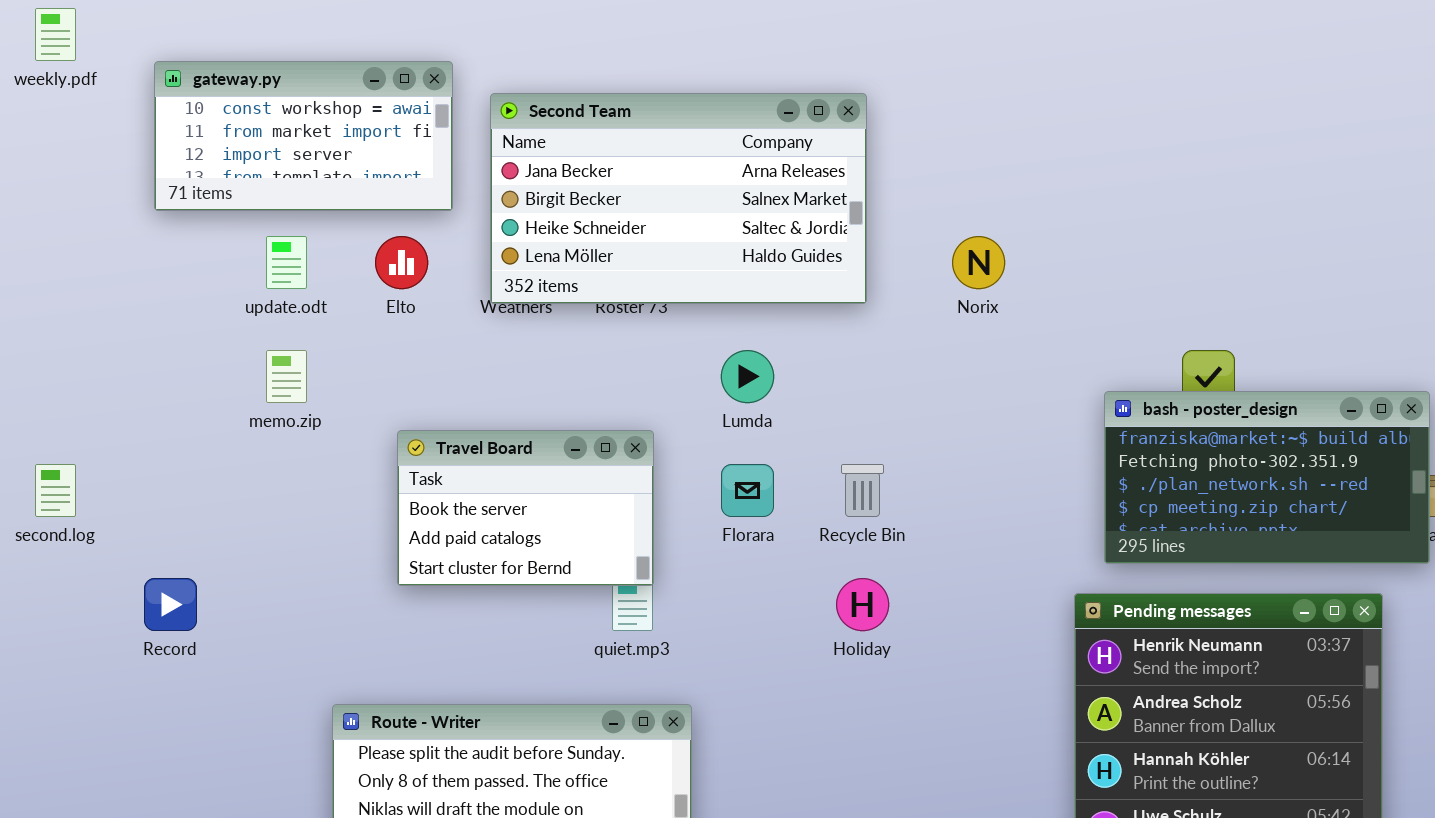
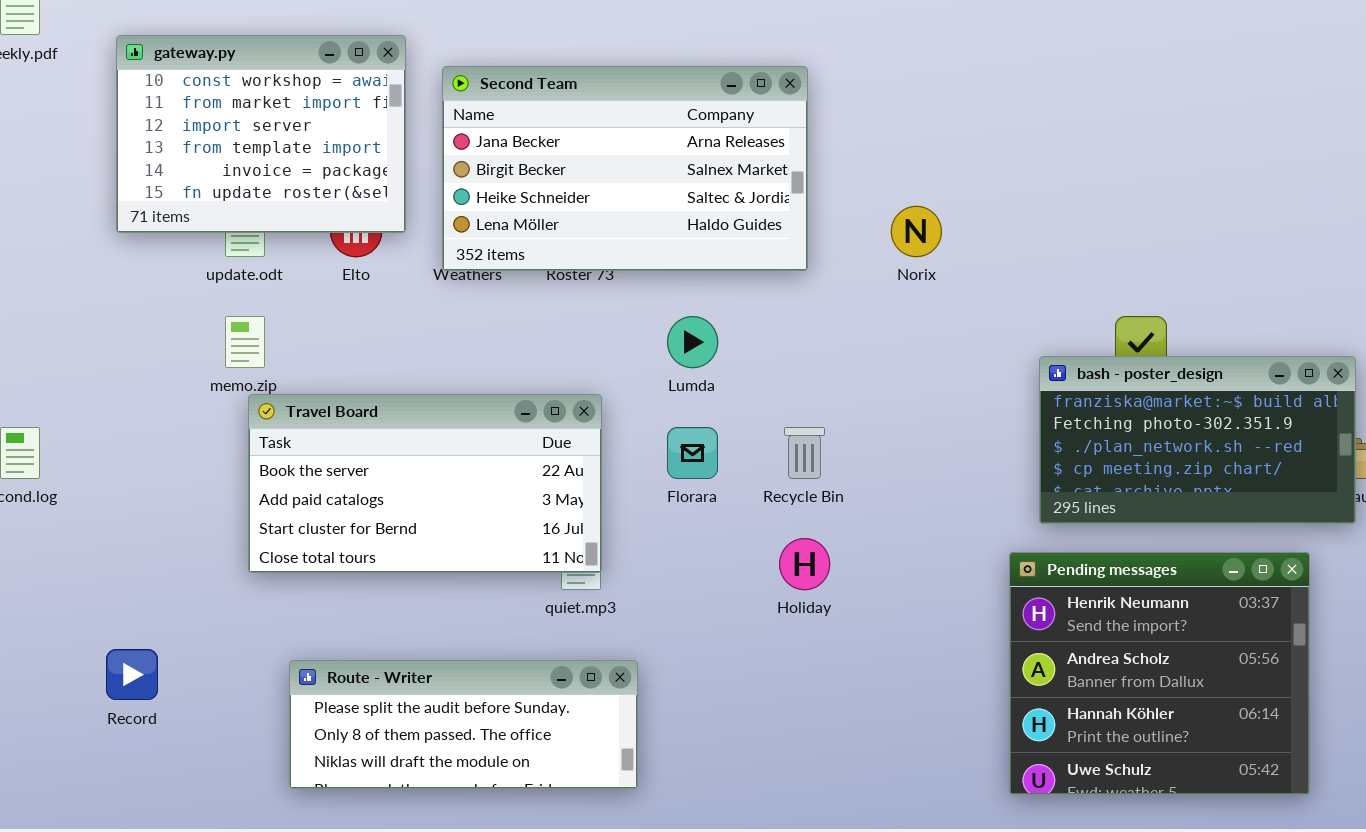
gateway.py: [154,61,453,211] -> [116,35,406,233], resized
Travel Board: [397,430,654,586] -> [248,394,602,573], resized
Record: [144,578,197,631] -> [106,649,158,700], moved

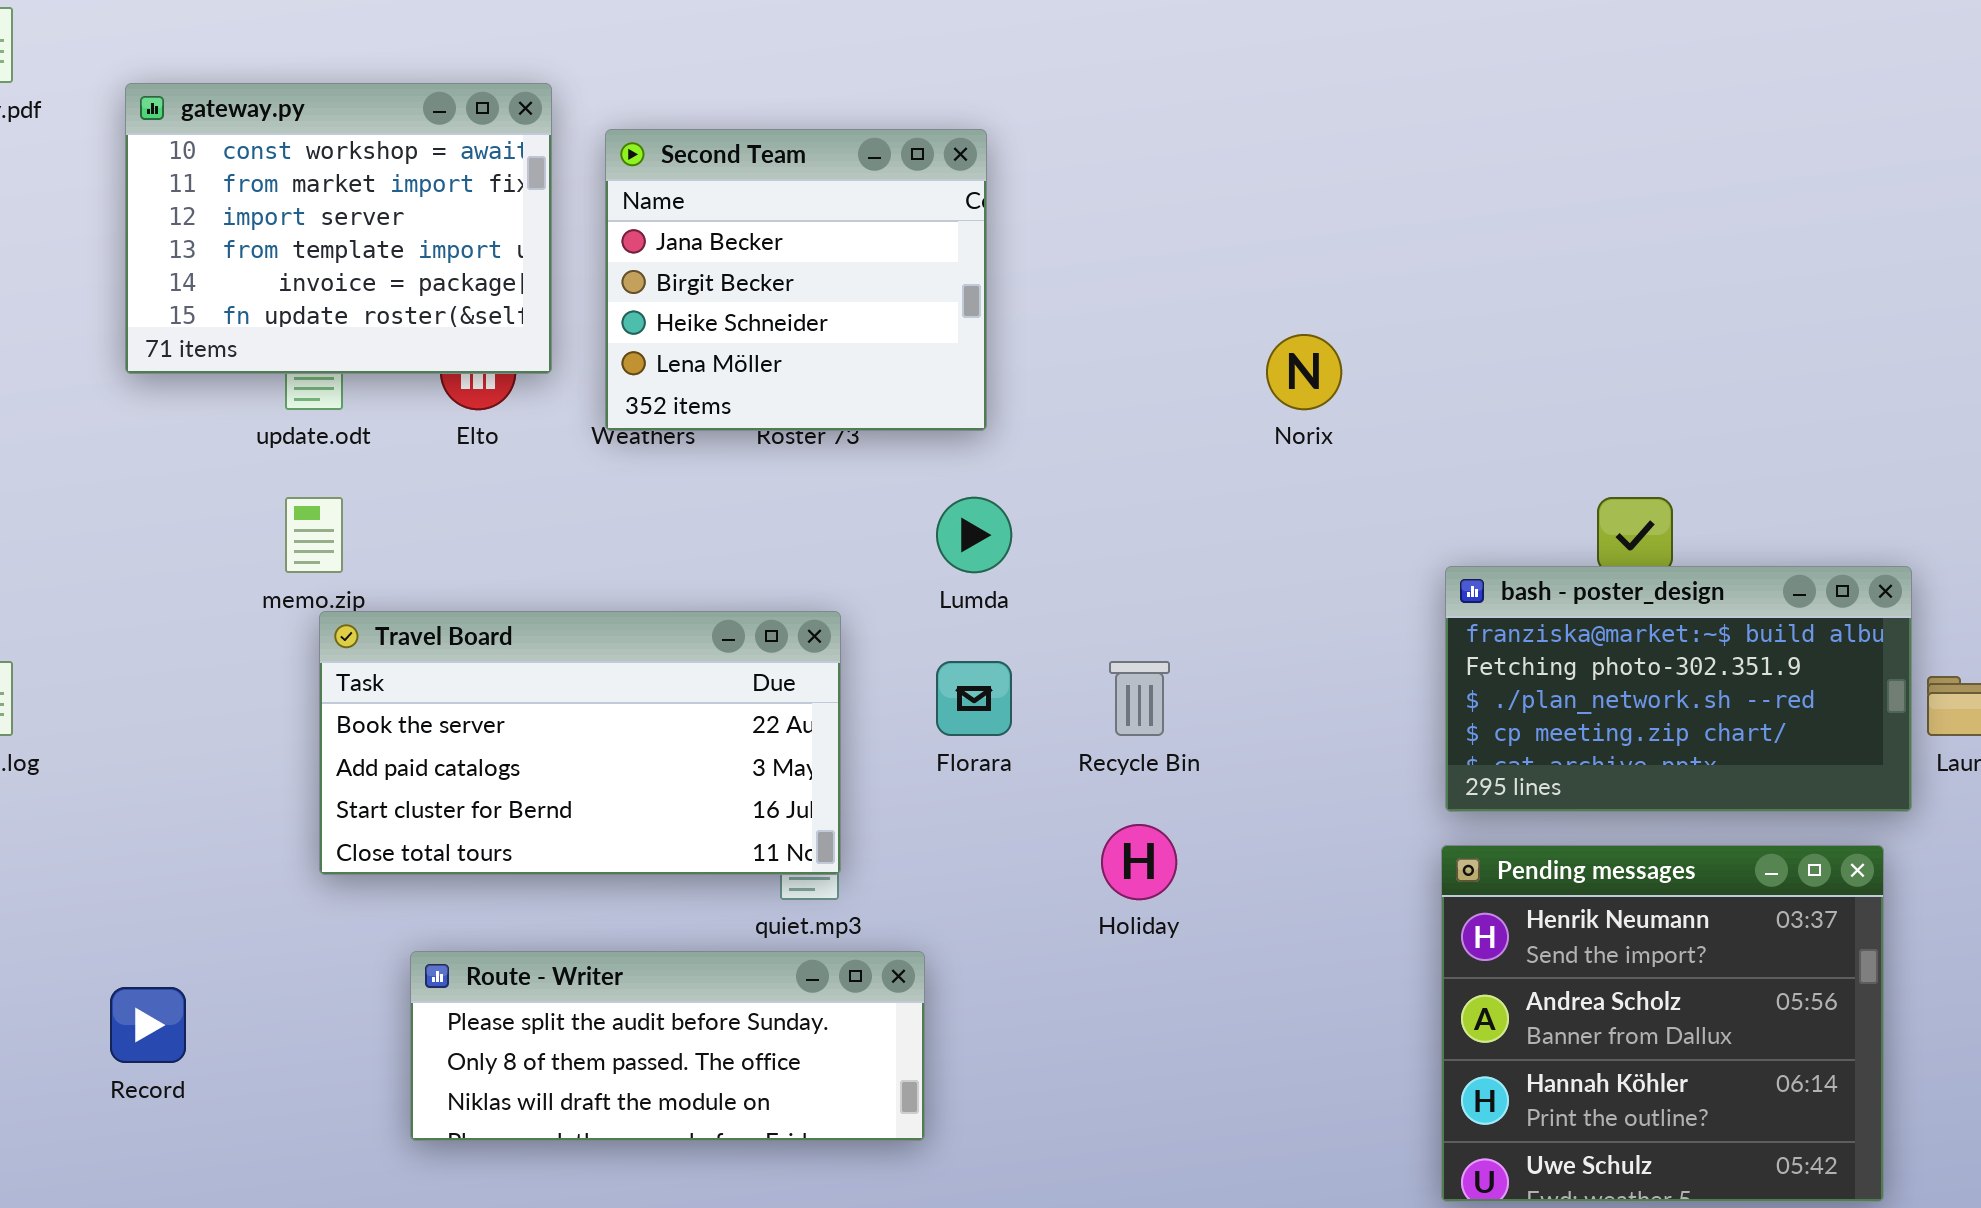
Second Team: [442,66,808,271] -> [605,129,987,431], resized
bash - poster_design: [1039,356,1356,524] -> [1445,566,1912,812], moved
Route - Writer: [289,660,638,789] -> [410,951,925,1141], moved

